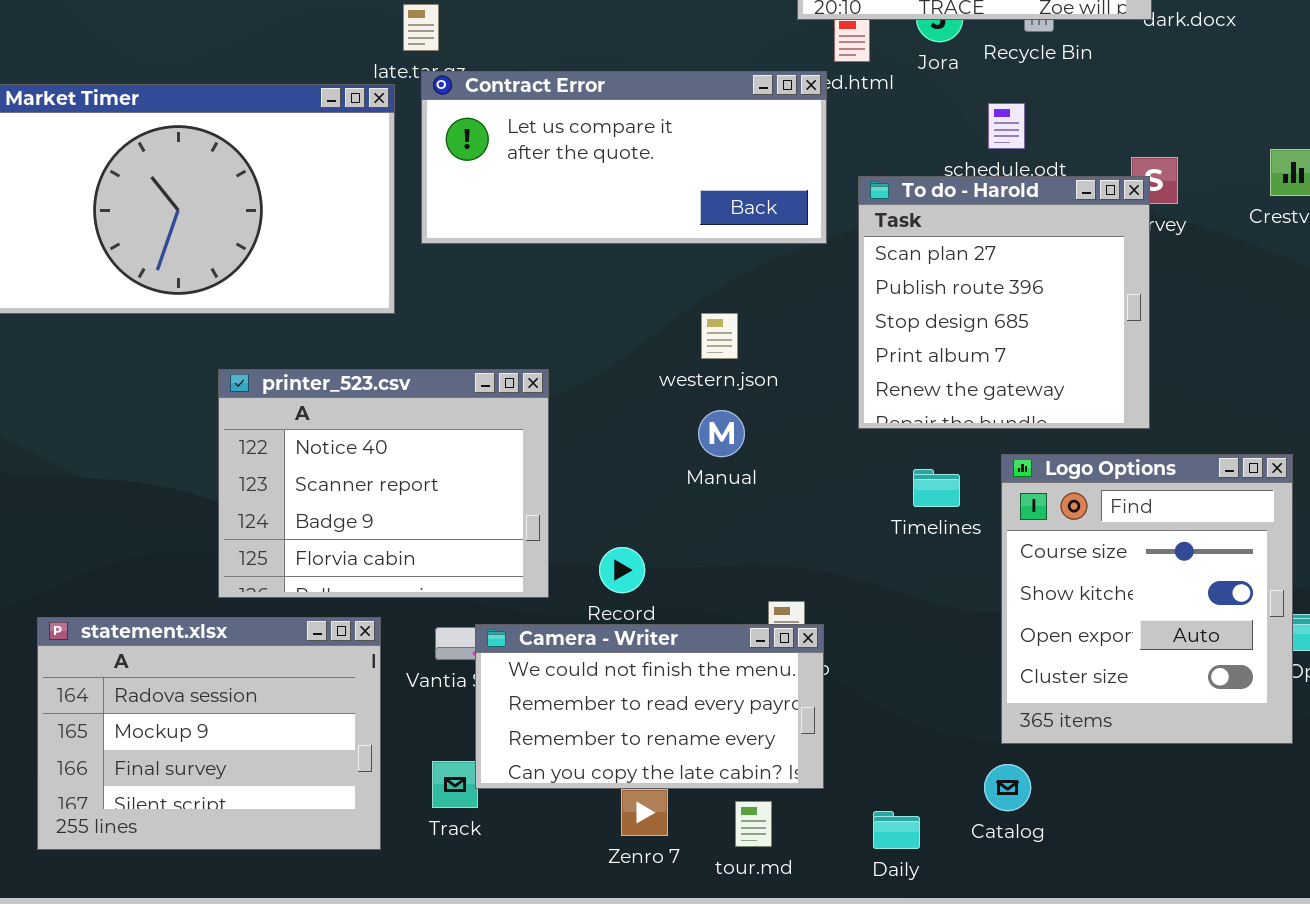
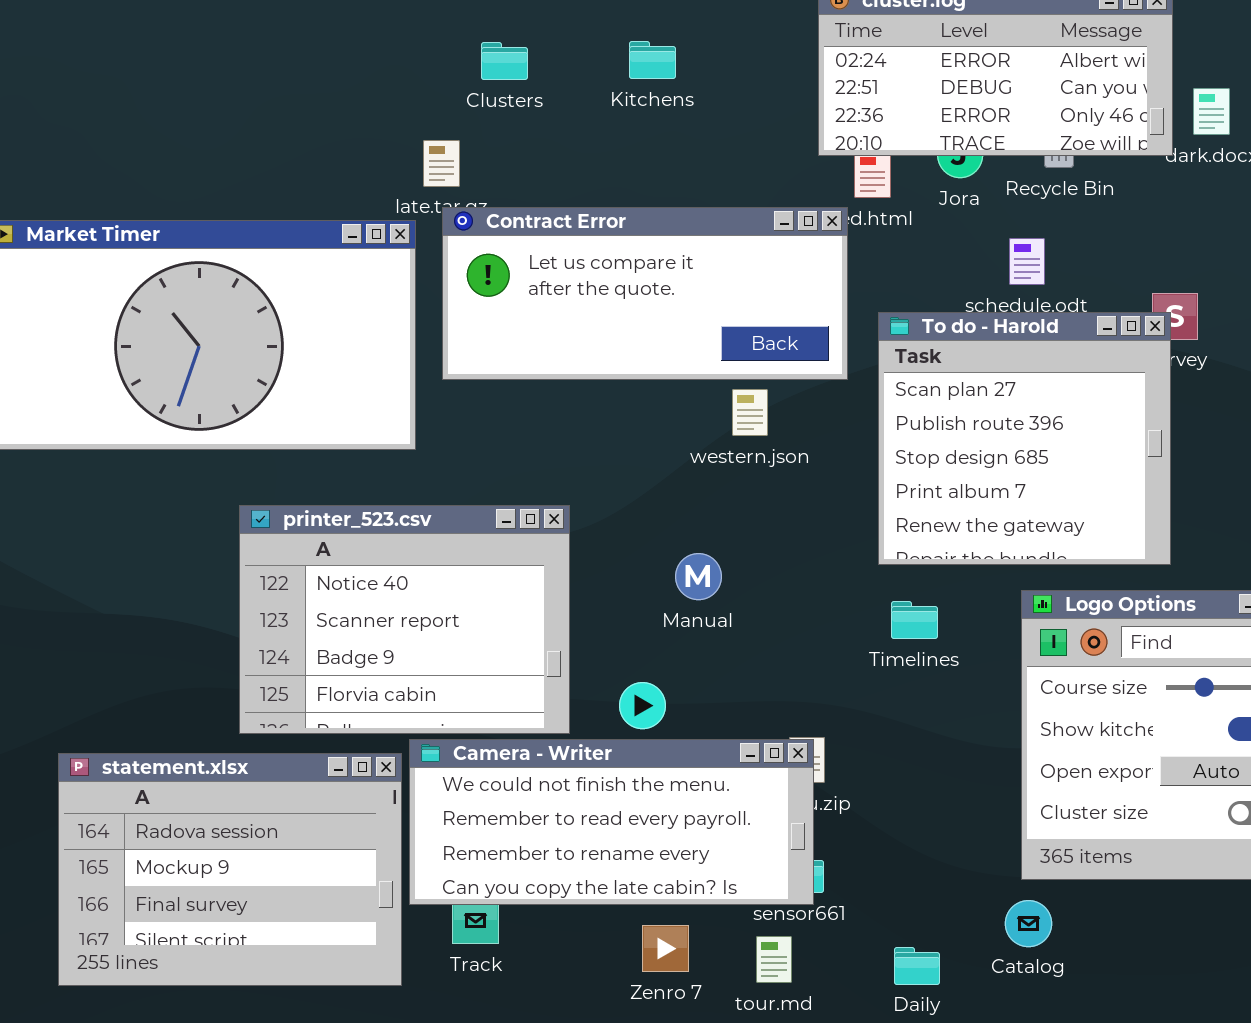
western.json: [701,313,738,359] -> [732,389,768,436], moved
Manual: [698,410,745,457] -> [675,553,722,600], moved
Timelines: [913,469,960,507] -> [891,601,938,639], moved
Camera - Writer: [475,624,824,789] -> [409,739,814,905], moved, resized

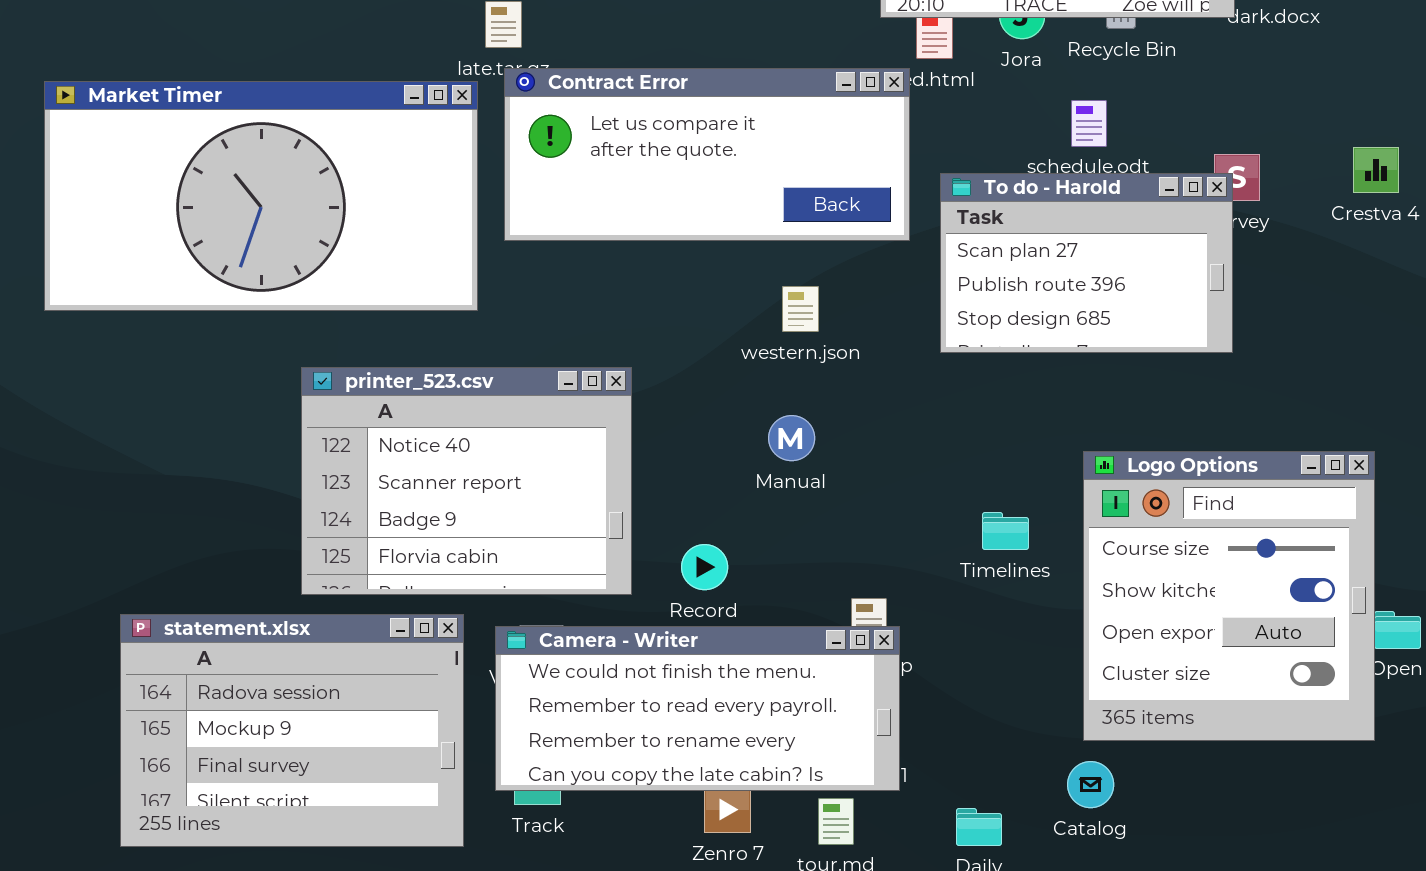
To do - Harold: [878,312,1171,565] -> [940,173,1233,353], resized
western.json: [732,389,768,436] -> [782,286,819,332], moved
Manual: [675,553,722,600] -> [768,415,815,461], moved
Timelines: [891,601,938,639] -> [982,512,1029,550], moved
Camera - Writer: [409,739,814,905] -> [495,626,900,791], moved

